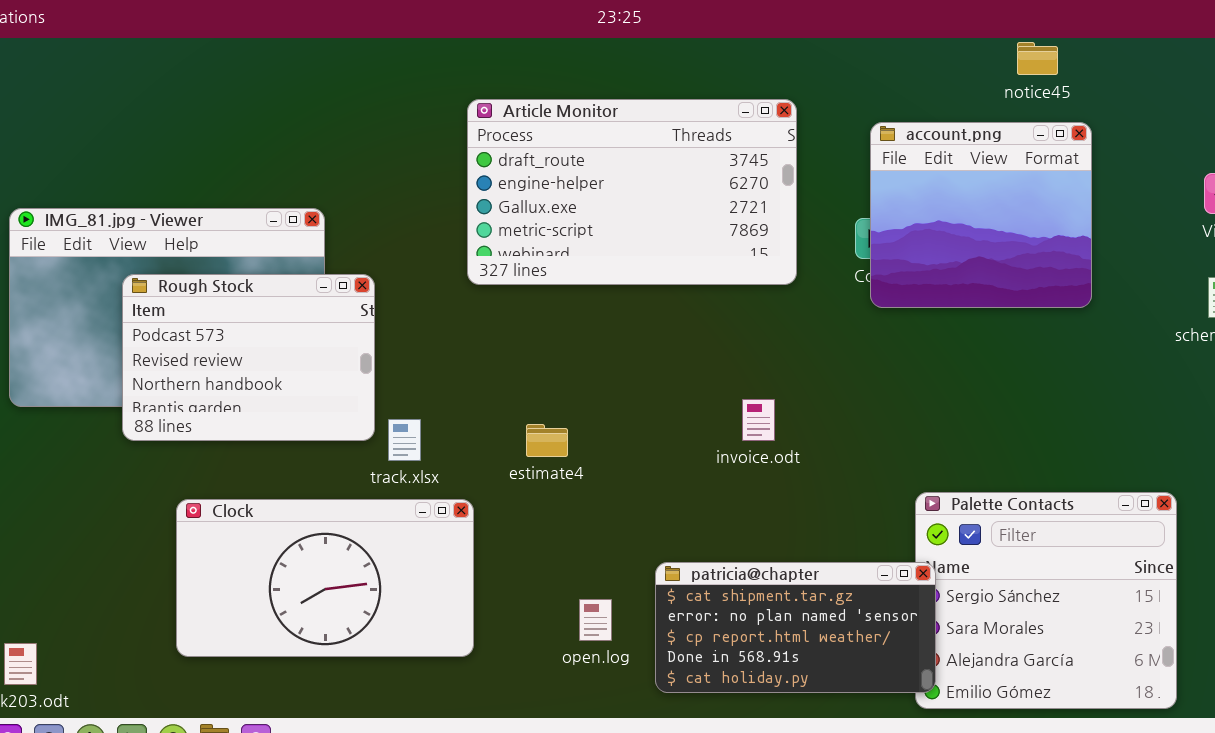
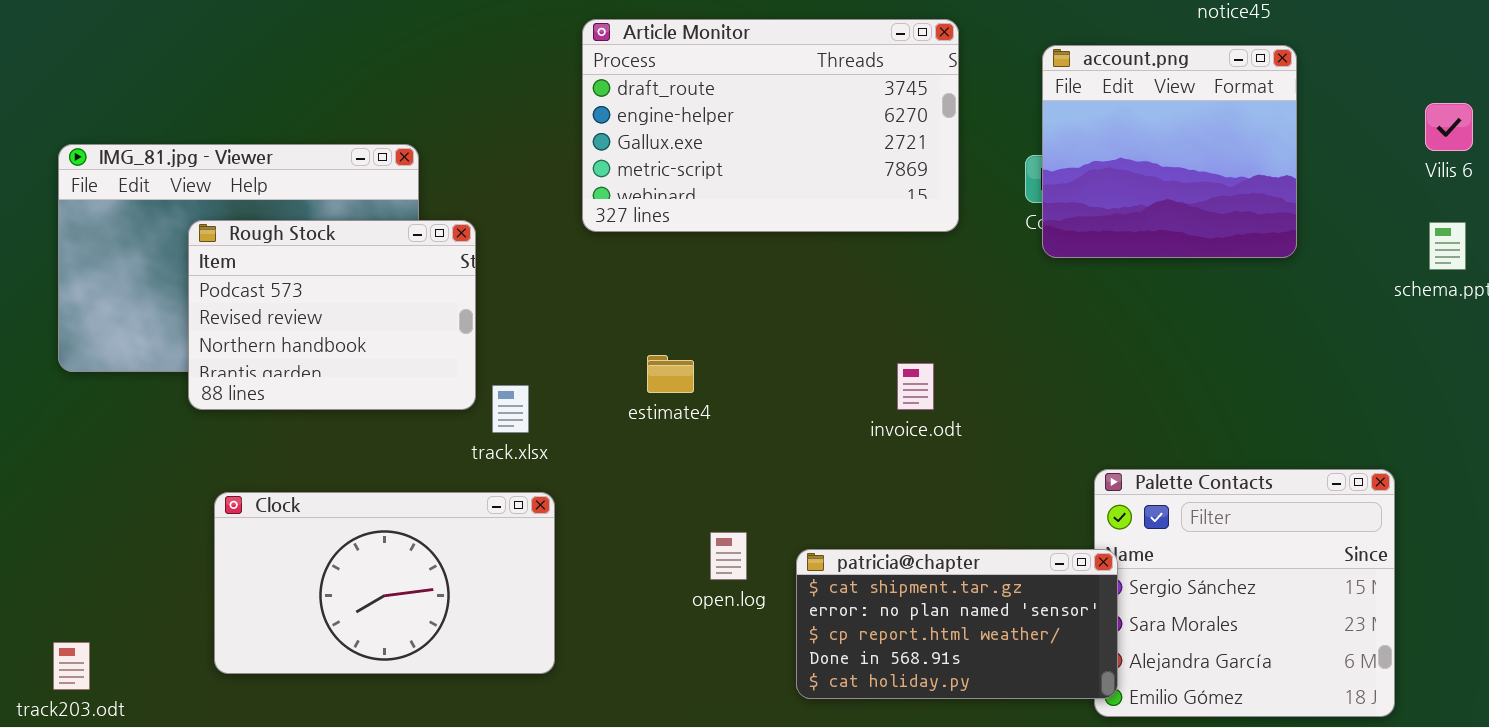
estimate4: [526,424,568,457] -> [647,355,694,393], moved
Clock: [176,499,474,657] -> [214,492,555,674], moved
open.log: [579,599,612,641] -> [710,532,747,580], moved

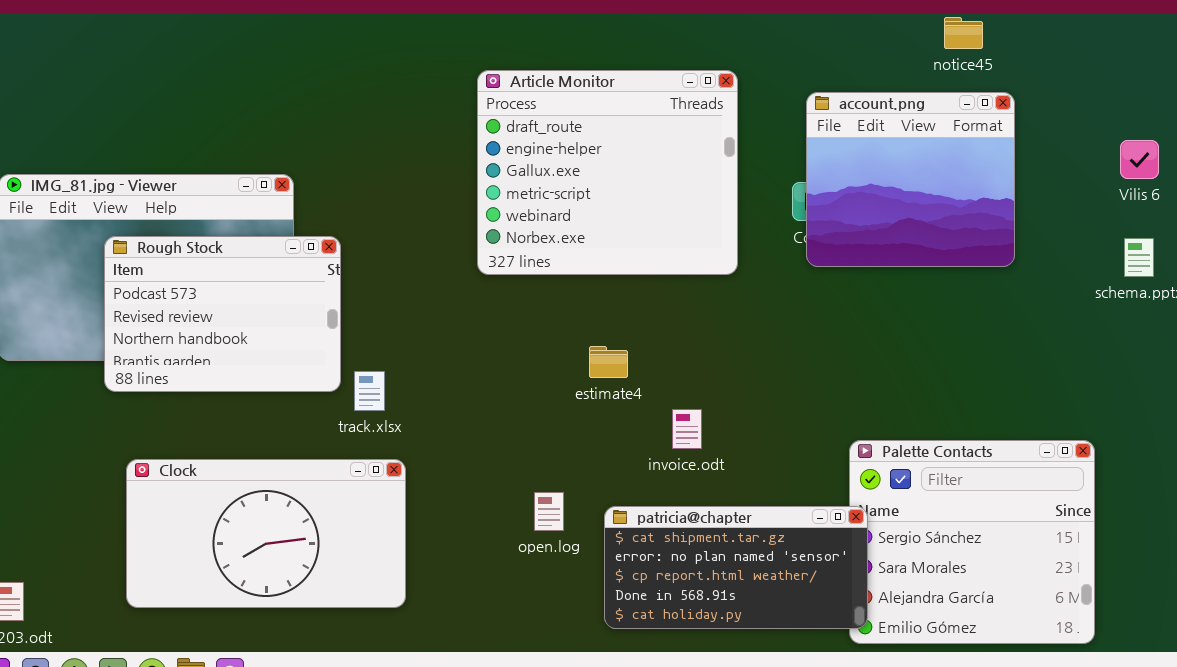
Article Monitor: [582,19,959,232] -> [477,70,738,275], resized
estimate4: [647,355,694,393] -> [589,346,628,378], moved
invoice.odt: [897,363,934,410] -> [672,409,702,449], moved

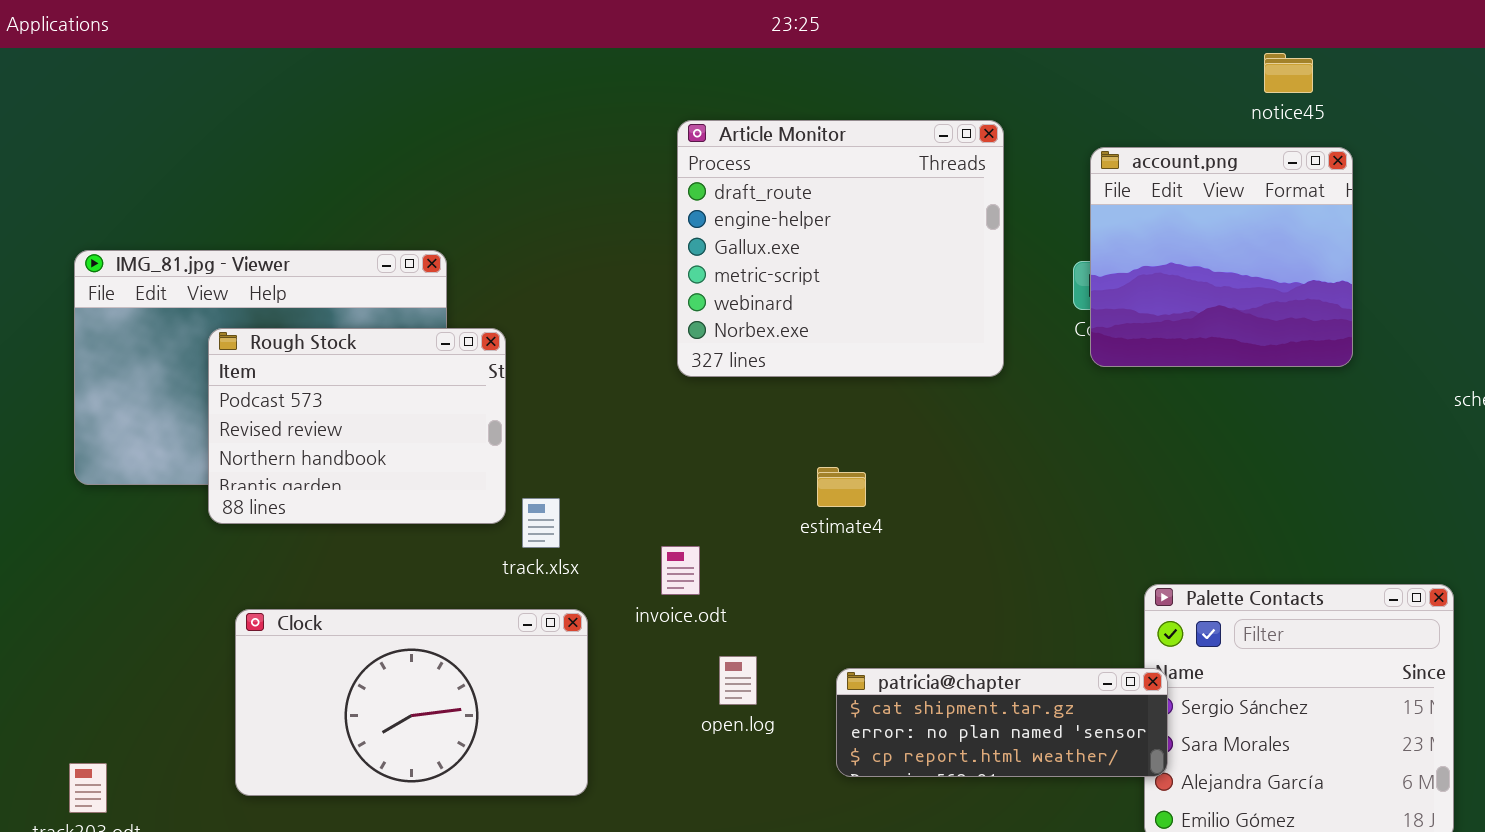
invoice.odt: [672,409,702,449] -> [661,546,700,595], moved
open.log: [534,492,564,531] -> [719,656,757,705], moved
patricia@chapter: [604,506,868,629] -> [836,668,1168,777], resized

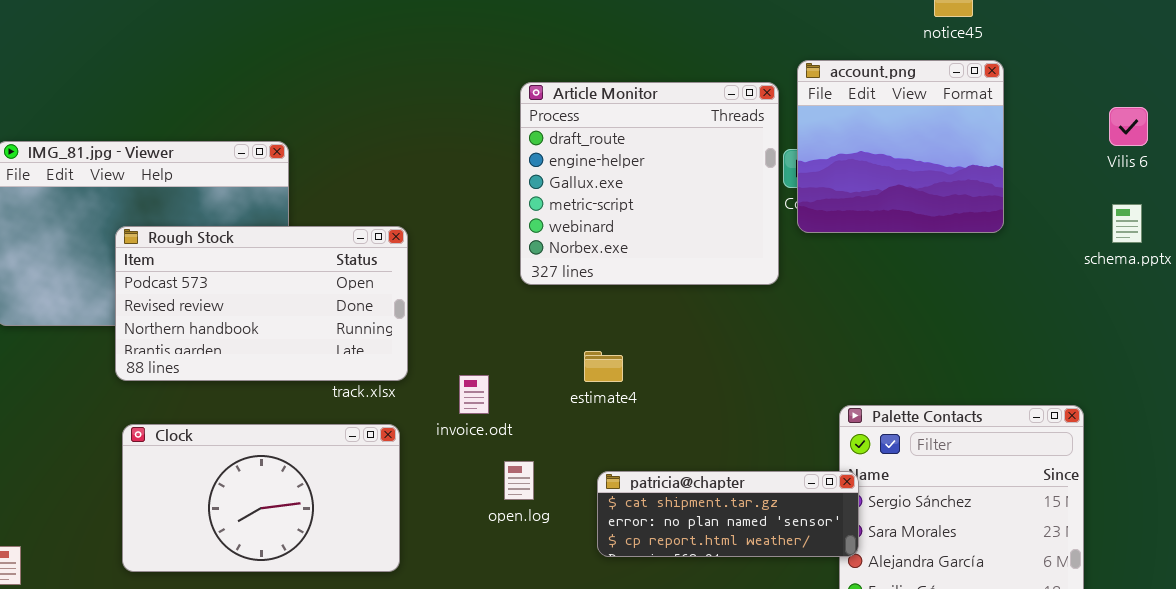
Article Monitor: [677,120,1004,377] -> [520,82,779,285], moved
Rough Stock: [208,328,506,524] -> [115,226,408,381], moved, resized
estimate4: [817,467,866,507] -> [584,351,623,382], moved

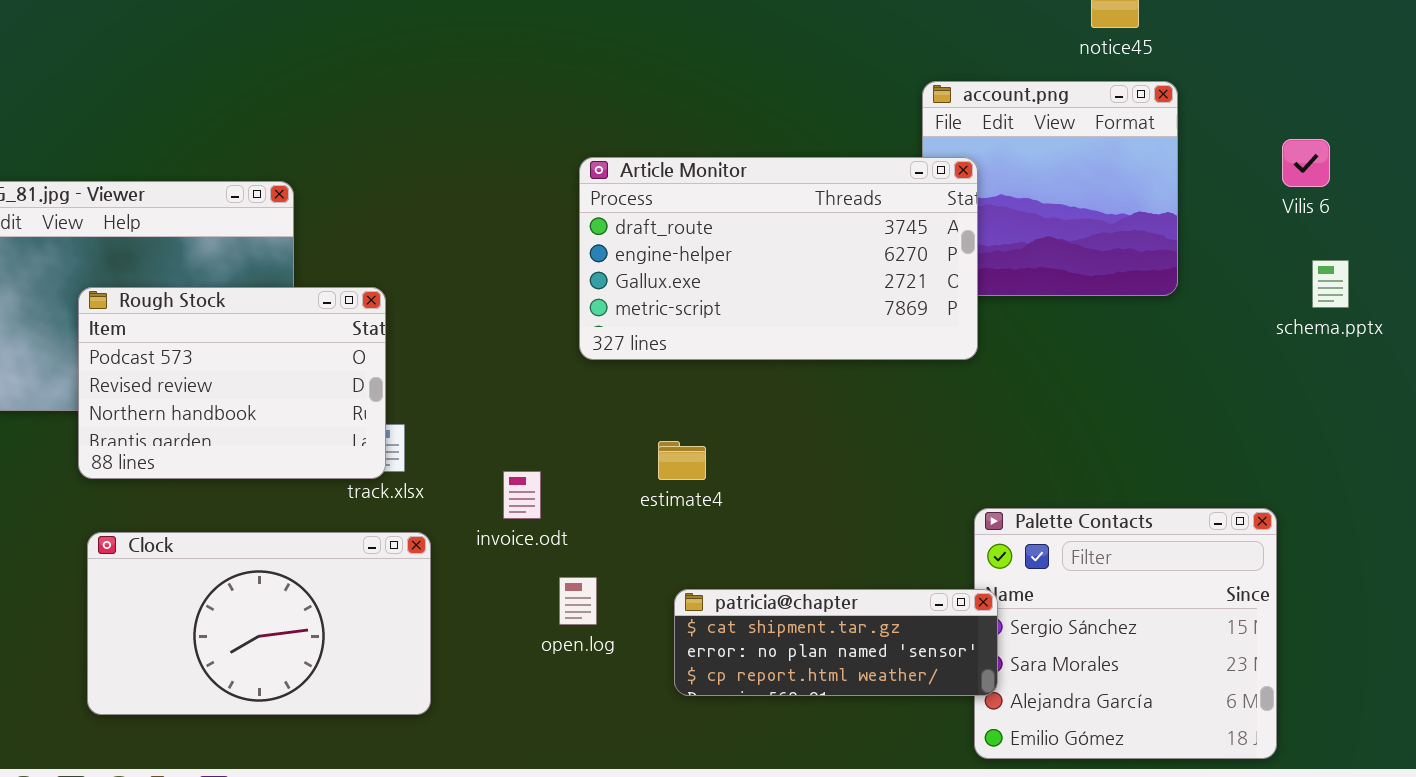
Article Monitor: [520,82,779,285] -> [579,157,978,360], resized
Vilis 6: [1109,107,1148,146] -> [1282,139,1330,187], moved
Rough Stock: [115,226,408,381] -> [78,287,386,479], resized

